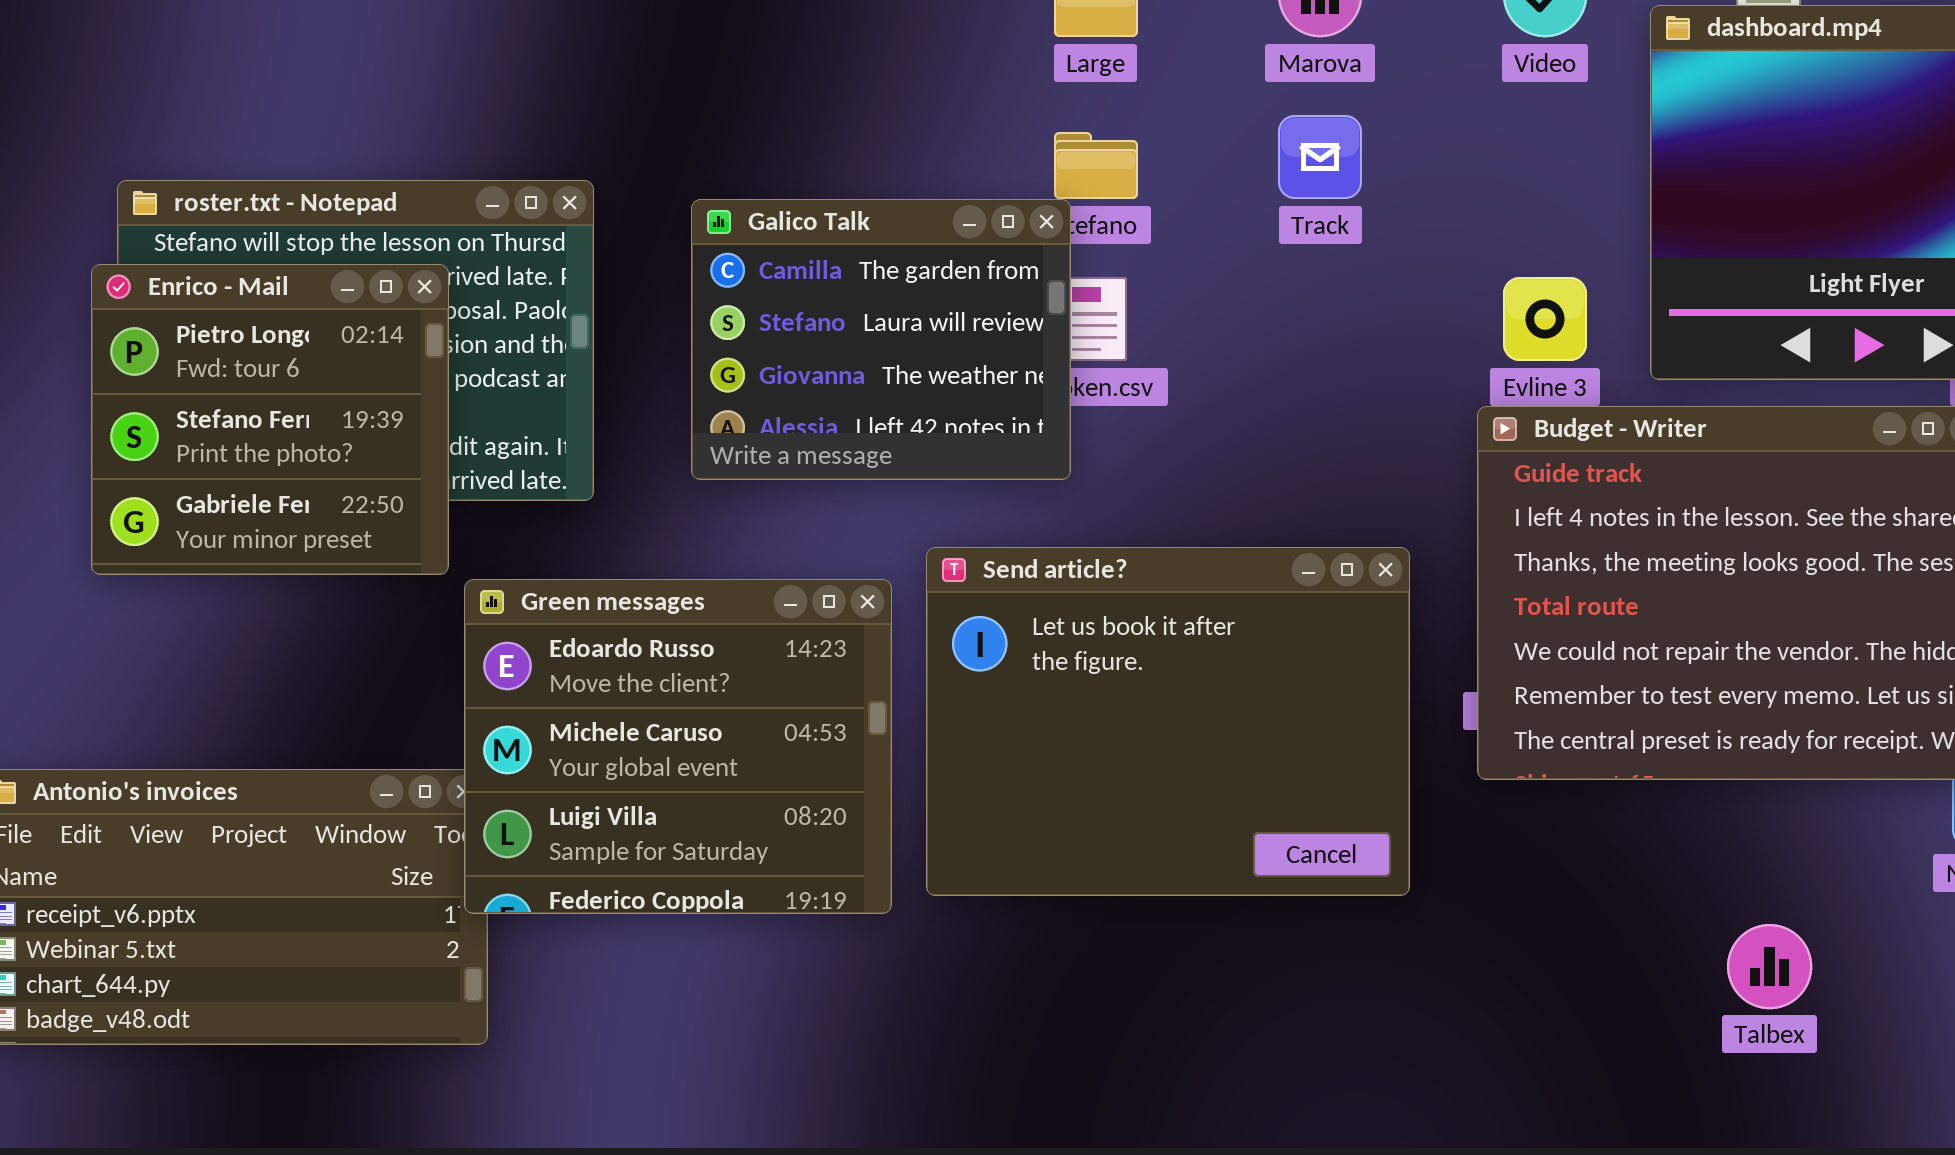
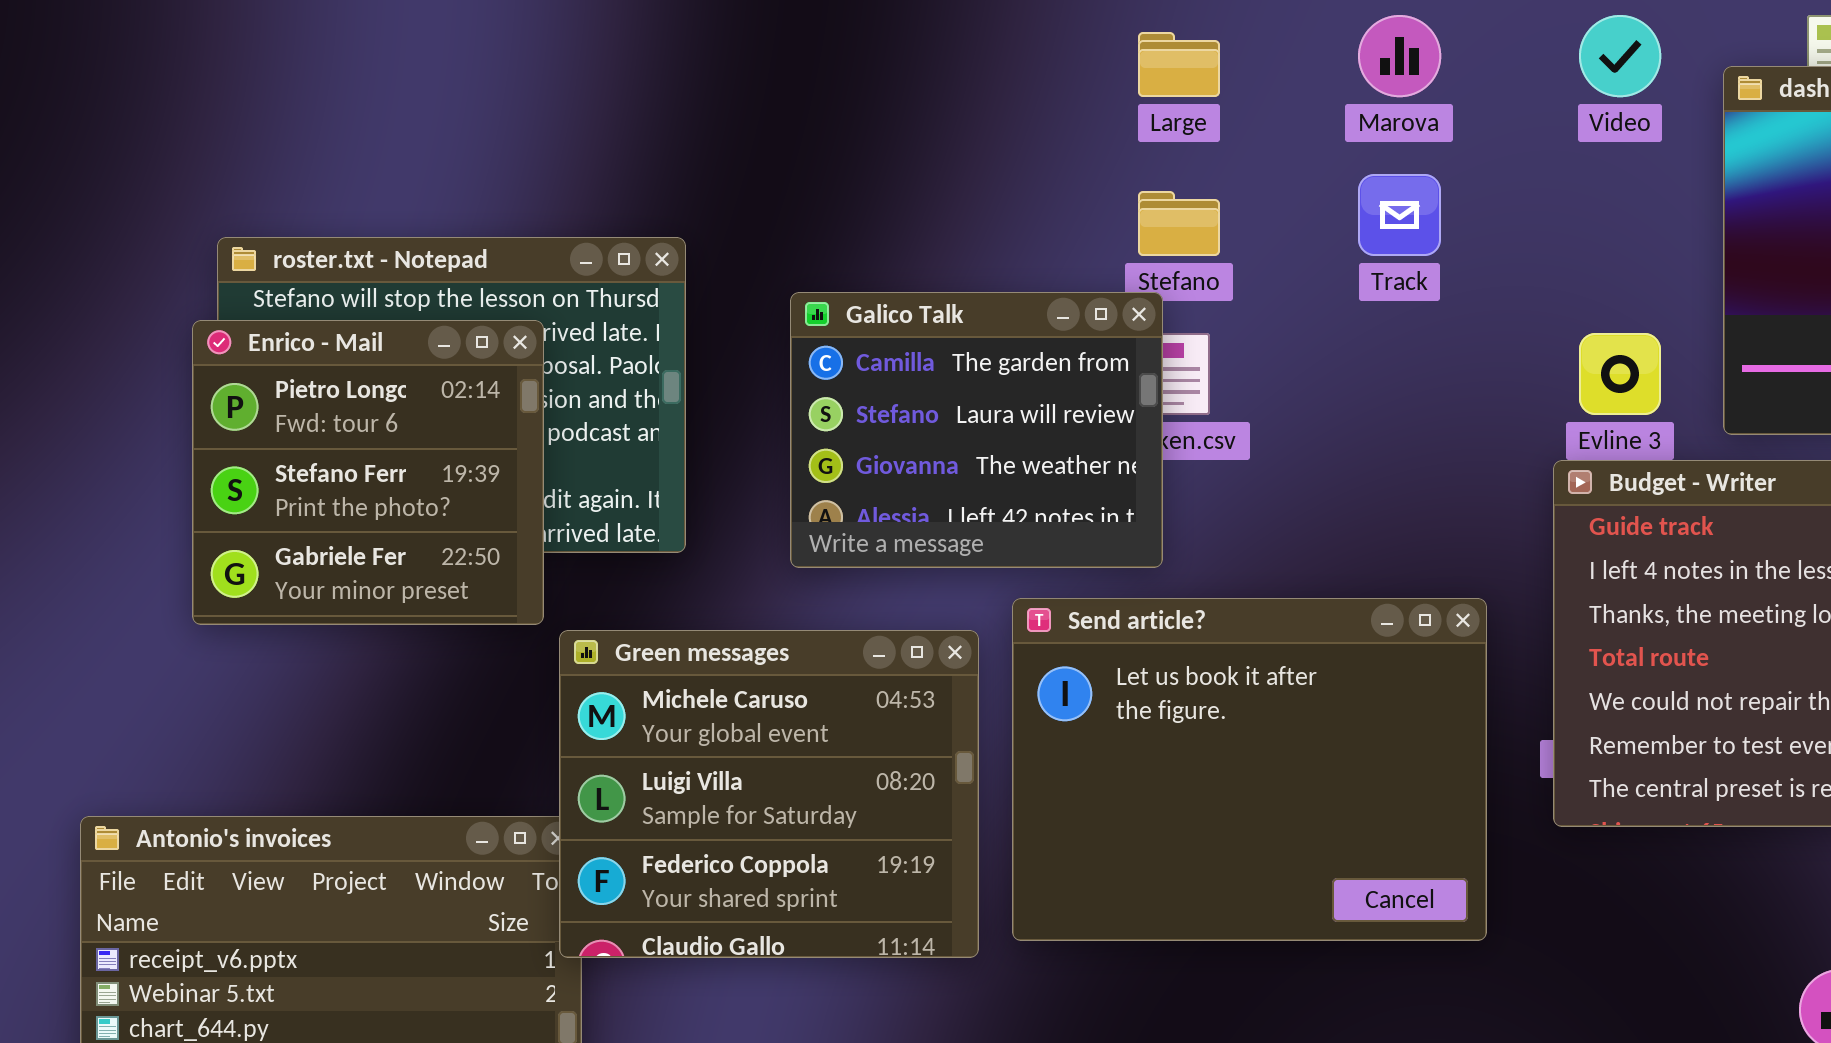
Galico Talk: [691,199,1071,480] -> [790,292,1163,568], moved
Green messages: [464,579,892,914] -> [559,630,979,958], scrolled down 1 row

